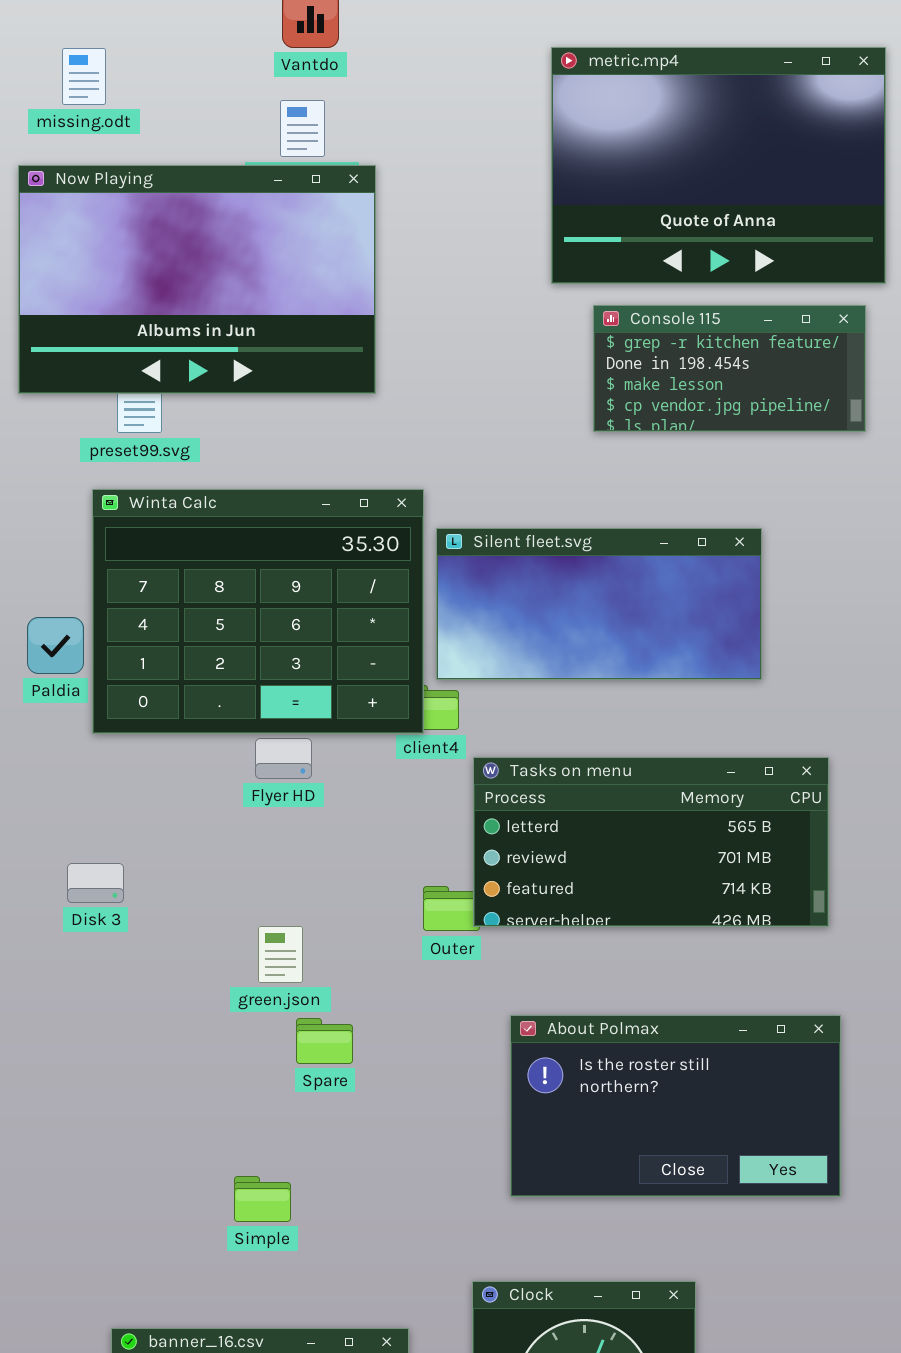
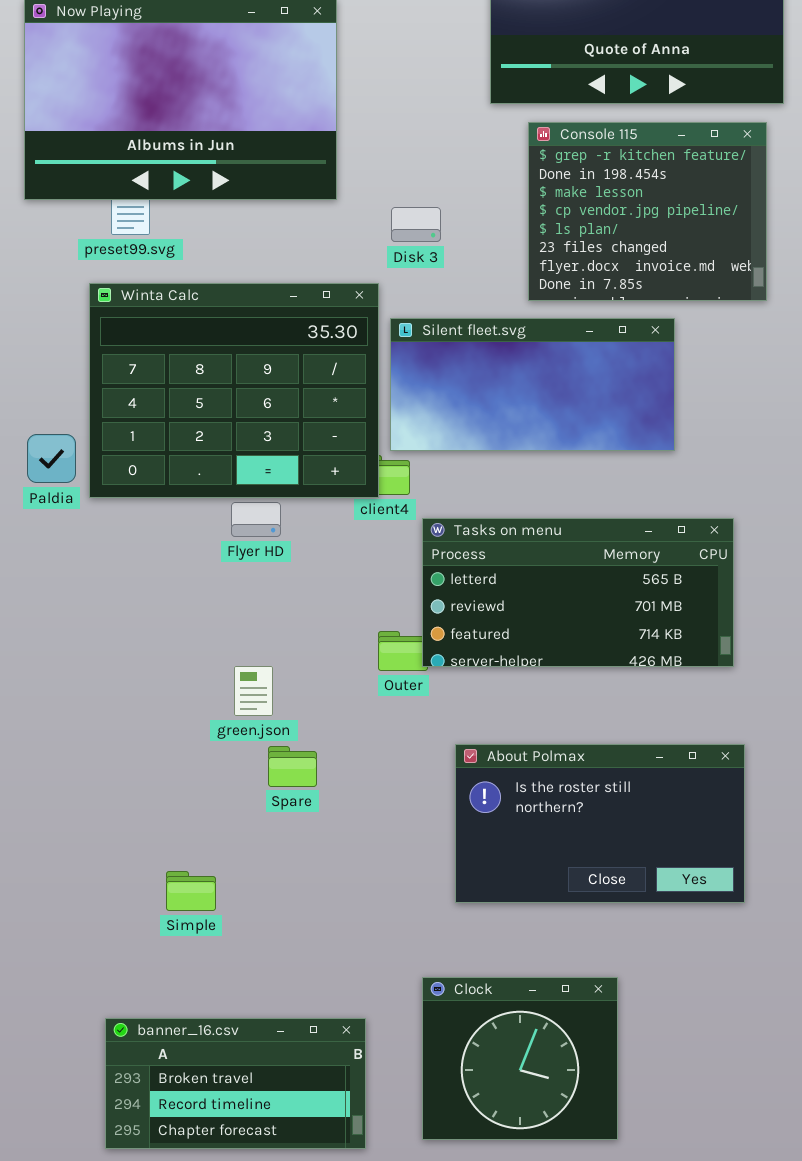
Console 115: [593,305,866,432] -> [528,122,767,301], resized
Paldia: [27,617,84,674] -> [27,434,76,483], moved
Disk 3: [67,863,124,903] -> [391,207,441,242], moved
Simple: [234,1176,291,1222] -> [166,871,216,911], moved

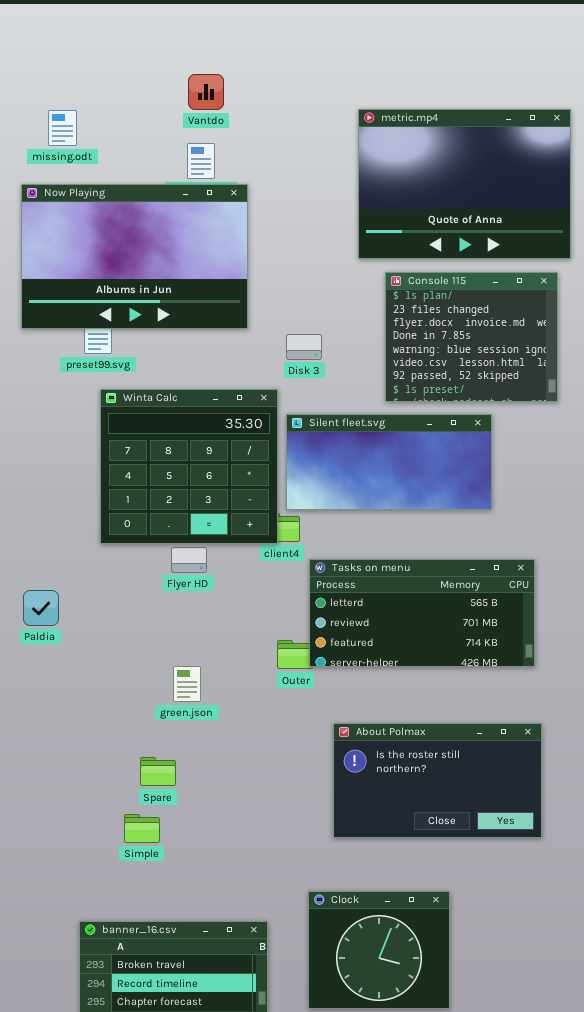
Console 115: [528,122,767,301] -> [385,272,558,402], scrolled down 4 rows
Winta Calc: [89,283,379,498] -> [100,389,278,544], resized
Paldia: [27,434,76,483] -> [23,590,59,626], moved
Spare: [268,746,317,787] -> [140,757,176,786], moved

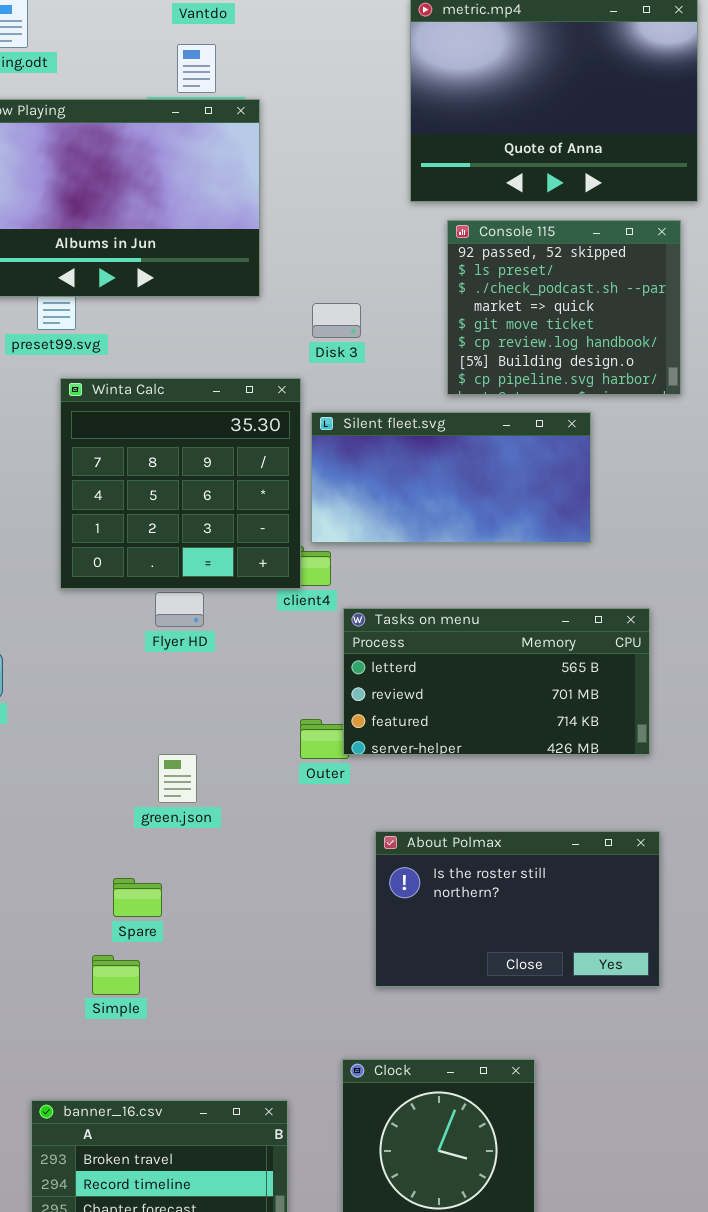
Console 115: [385,272,558,402] -> [447,220,681,395], scrolled down 6 rows

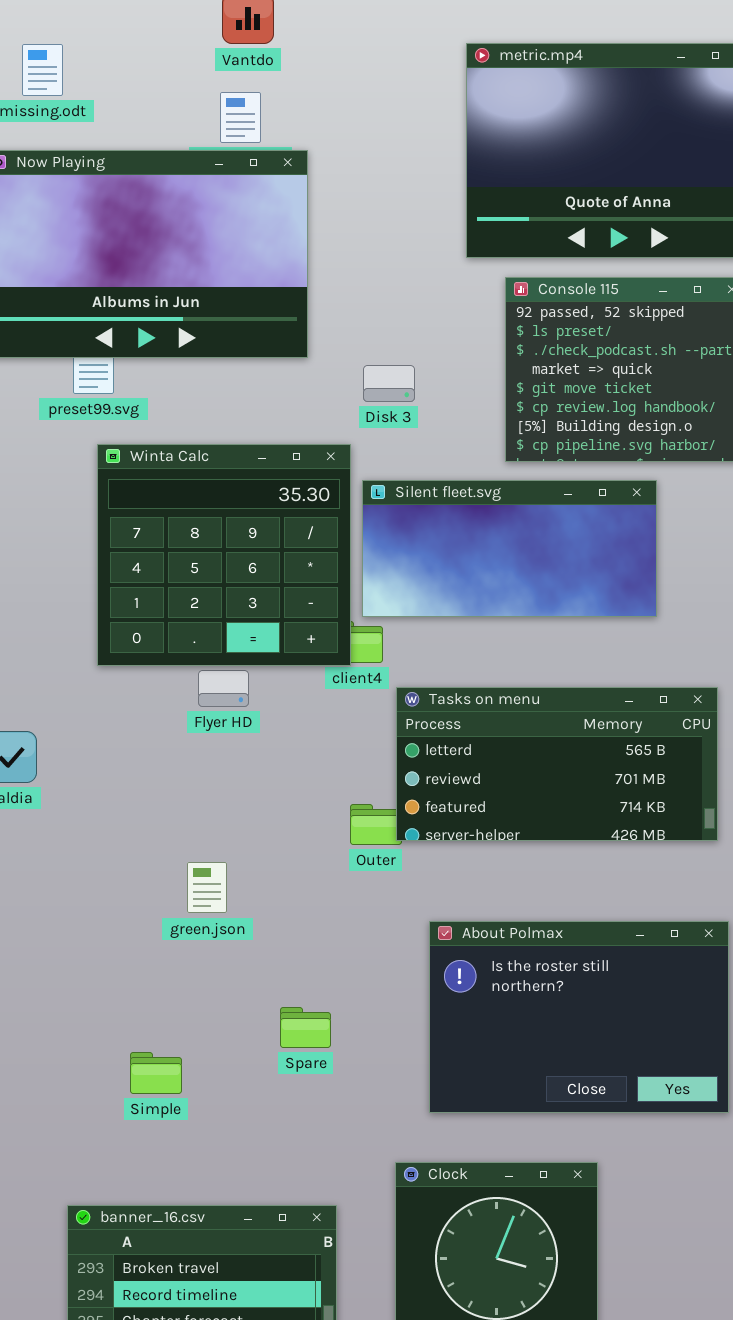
green.json: [158,754,197,803] -> [187,862,227,913], moved
About Polmax: [375,831,660,987] -> [429,921,729,1113], resized
Spare: [113,878,162,917] -> [280,1007,331,1048], moved

